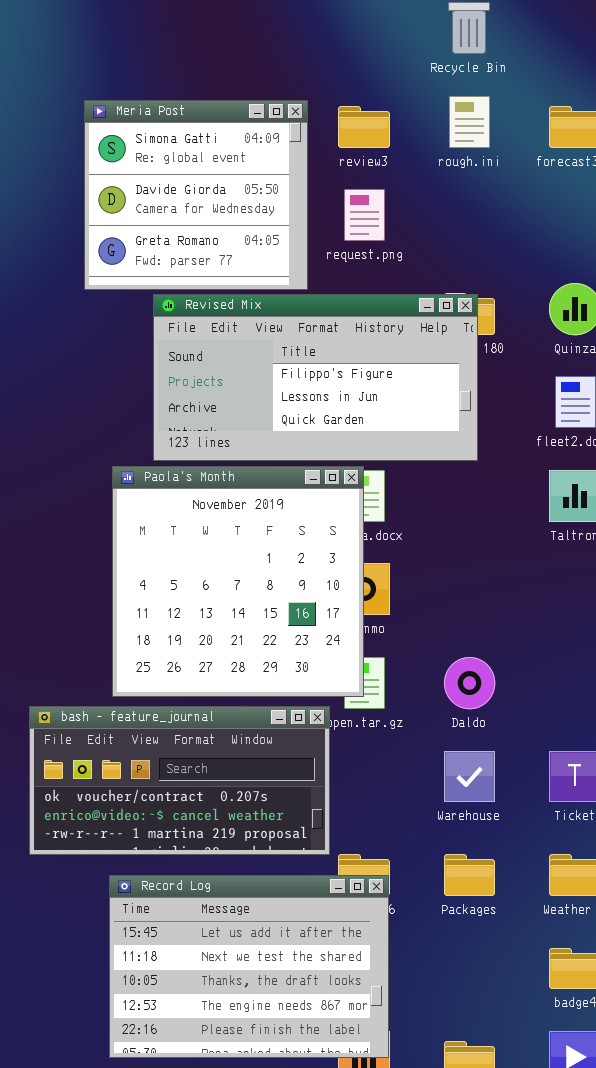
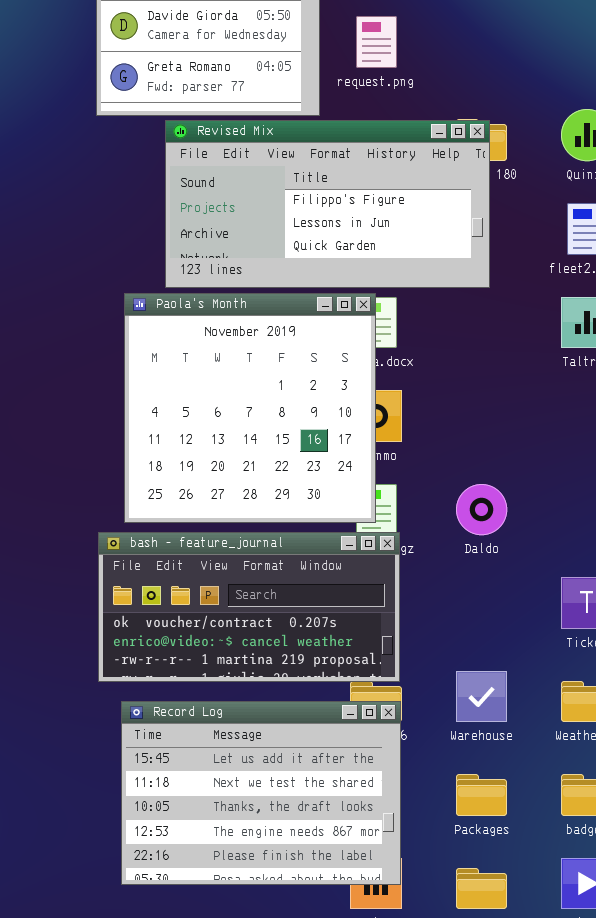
bash - feature_journal: [29,706,330,855] -> [98,532,400,682], moved
Warehouse: [444,751,495,802] -> [456,671,507,722], moved
Packages: [444,854,495,896] -> [456,774,507,816], moved

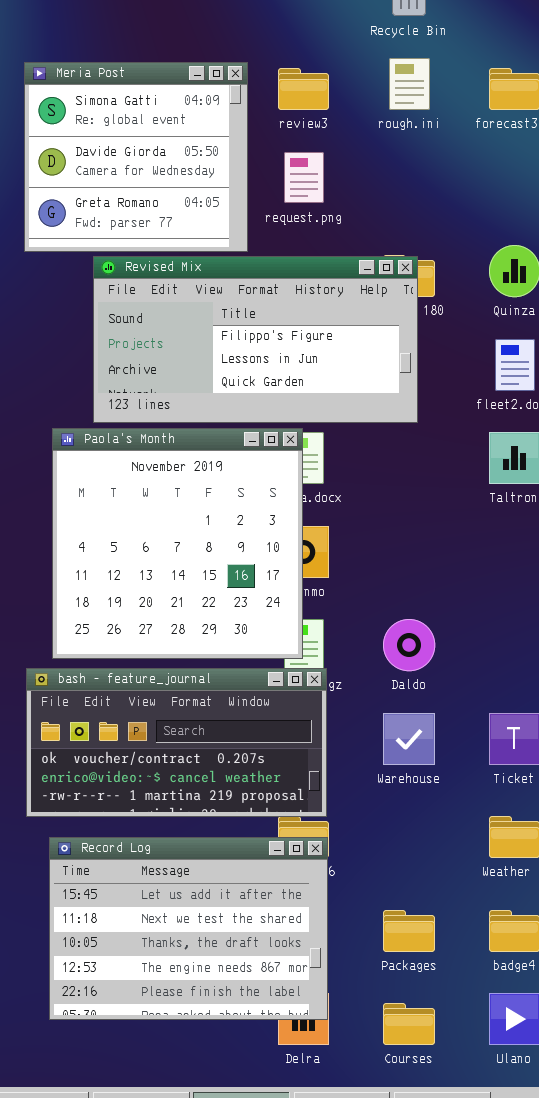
Warehouse: [456,671,507,722] -> [383,713,435,765], moved

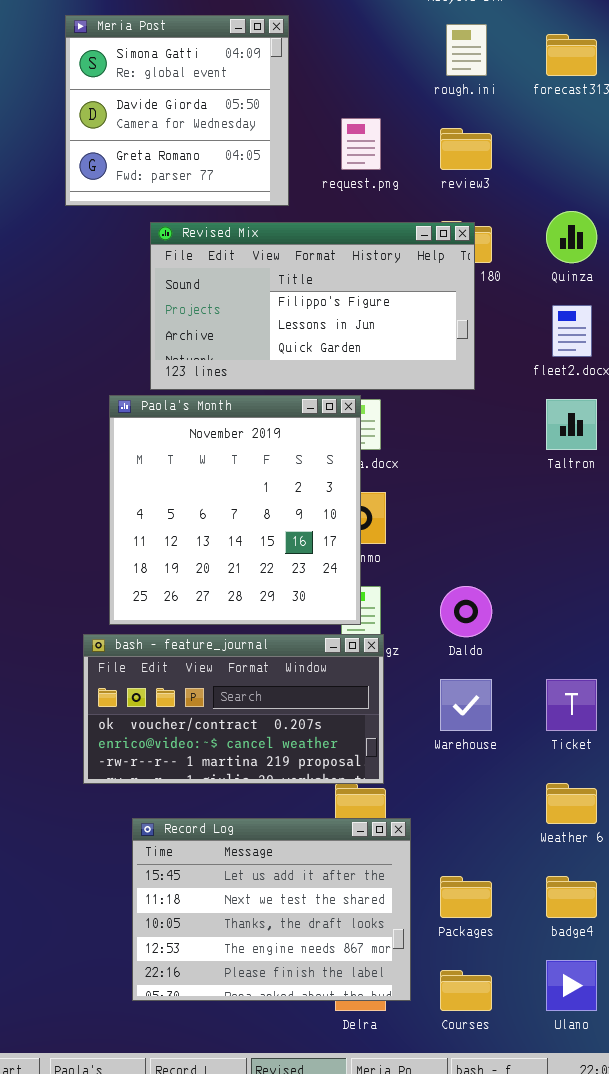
Meria Post: [24,62,248,252] -> [65,15,289,206], moved
review3: [278,68,329,110] -> [440,128,492,170], moved
Record Log: [49,837,328,1020] -> [132,818,411,1001], moved

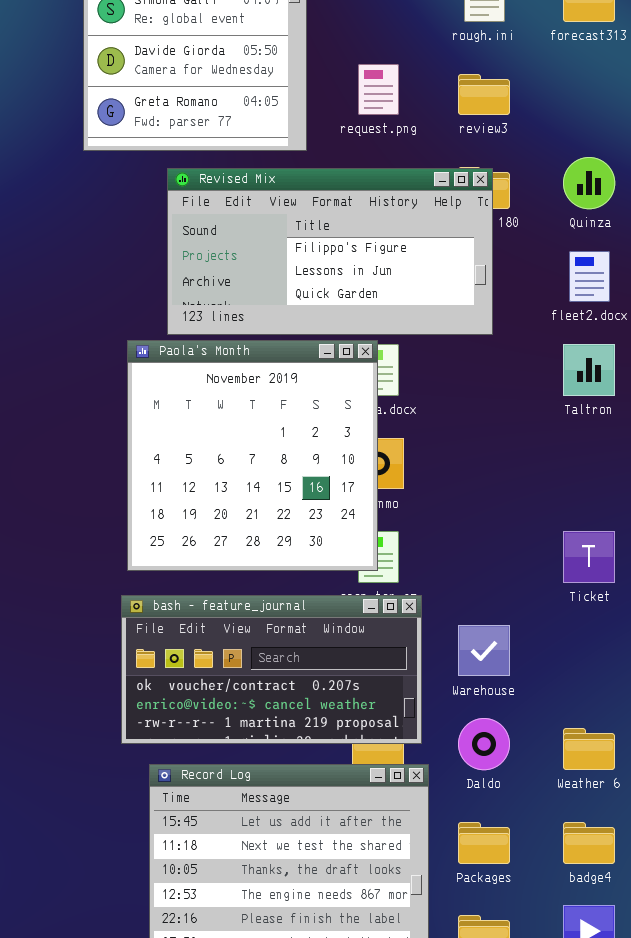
Daldo: [440,586,492,637] -> [458,718,510,770], moved
bash - feature_journal: [83,634,384,784] -> [121,595,422,744], moved
Ticket: [546,679,597,731] -> [563,531,615,583], moved

